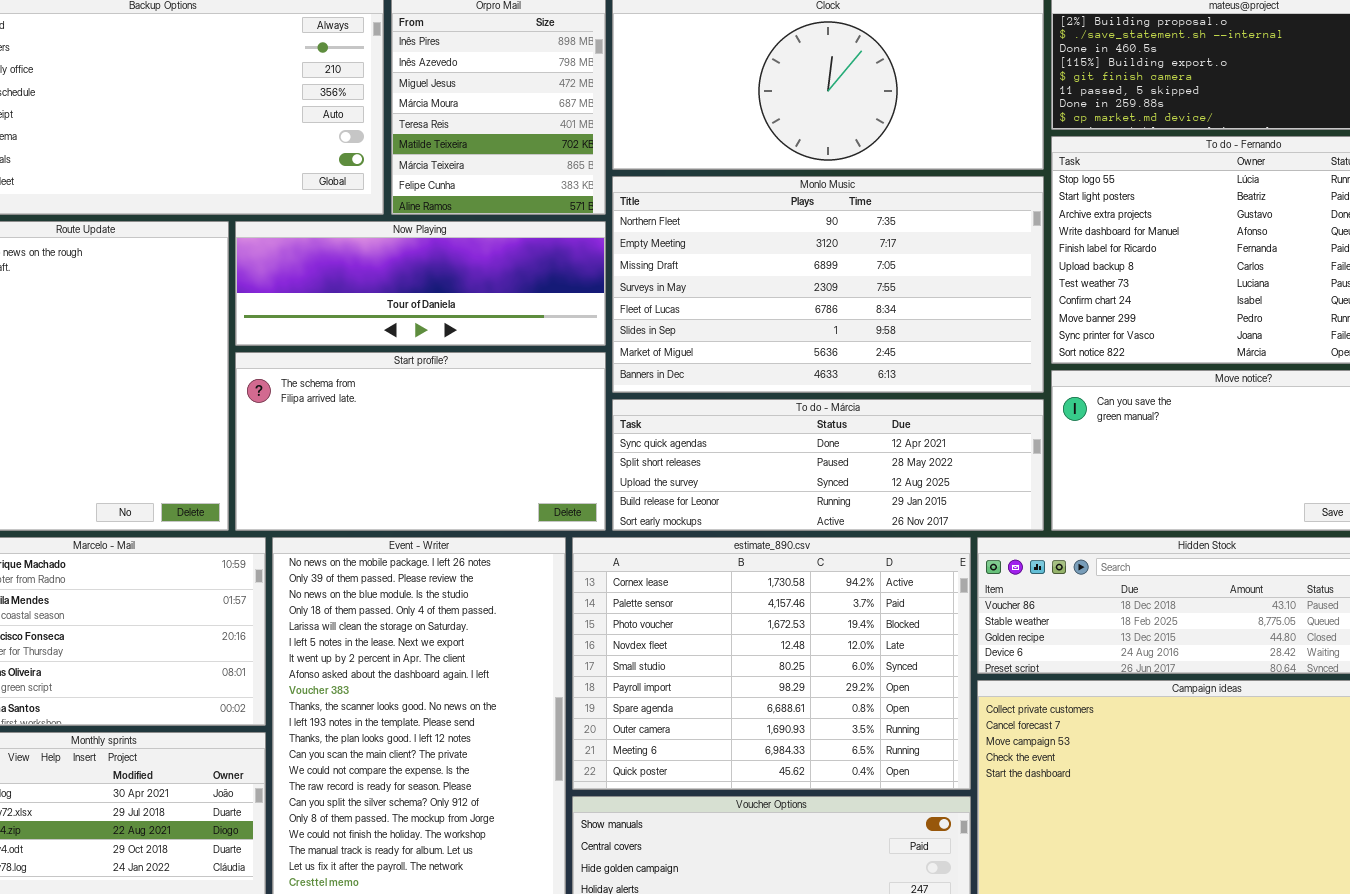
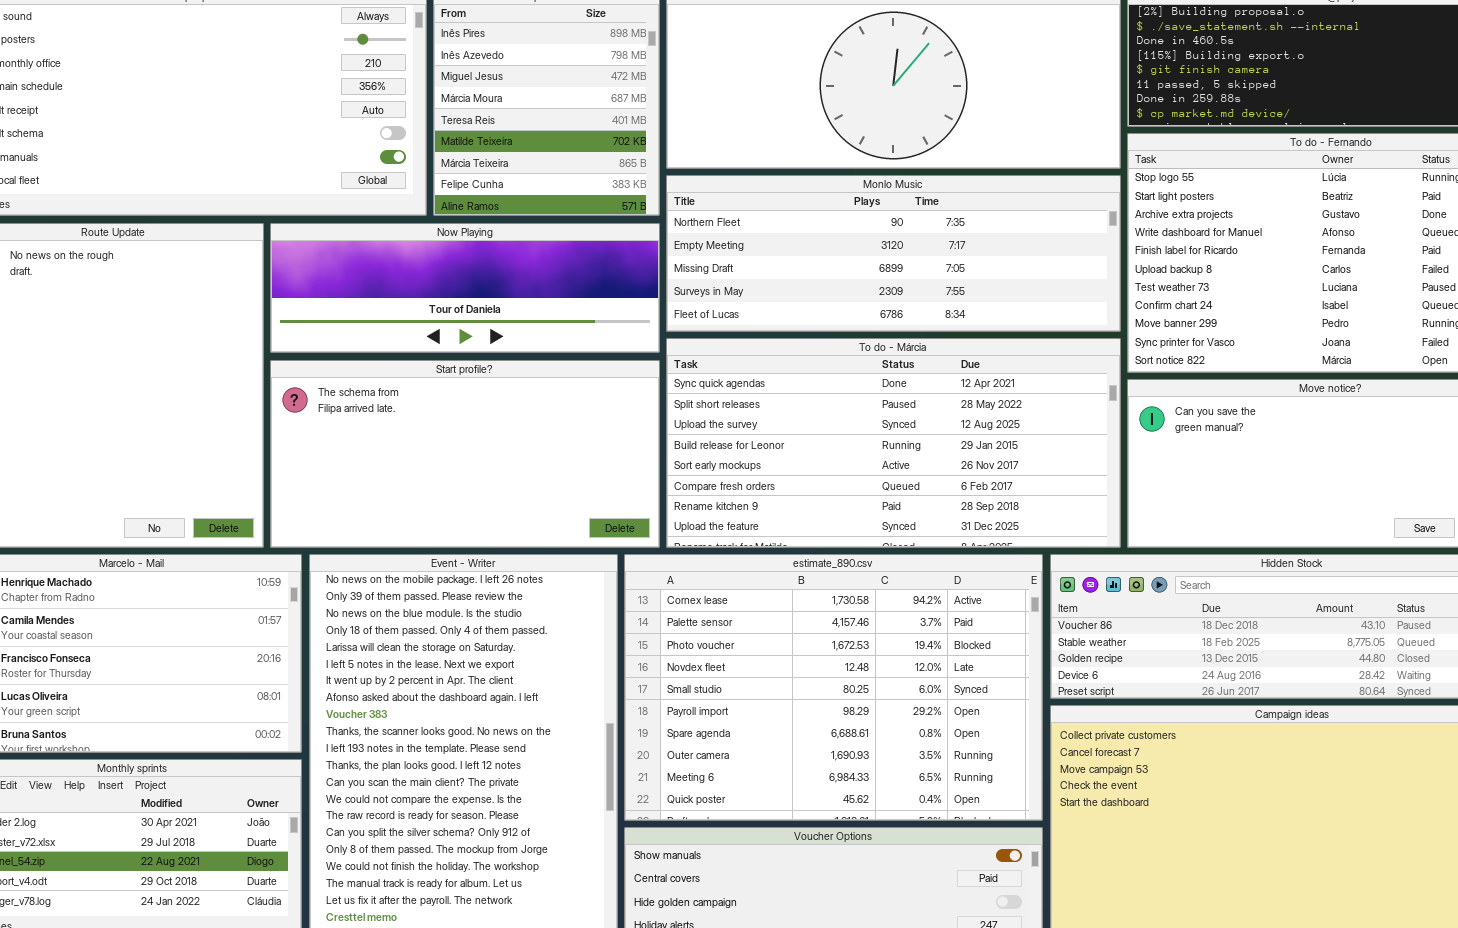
Monlo Music: [612,176,1044,393] -> [666,175,1121,332], resized
To do - Márcia: [612,399,1044,531] -> [666,338,1121,548], resized

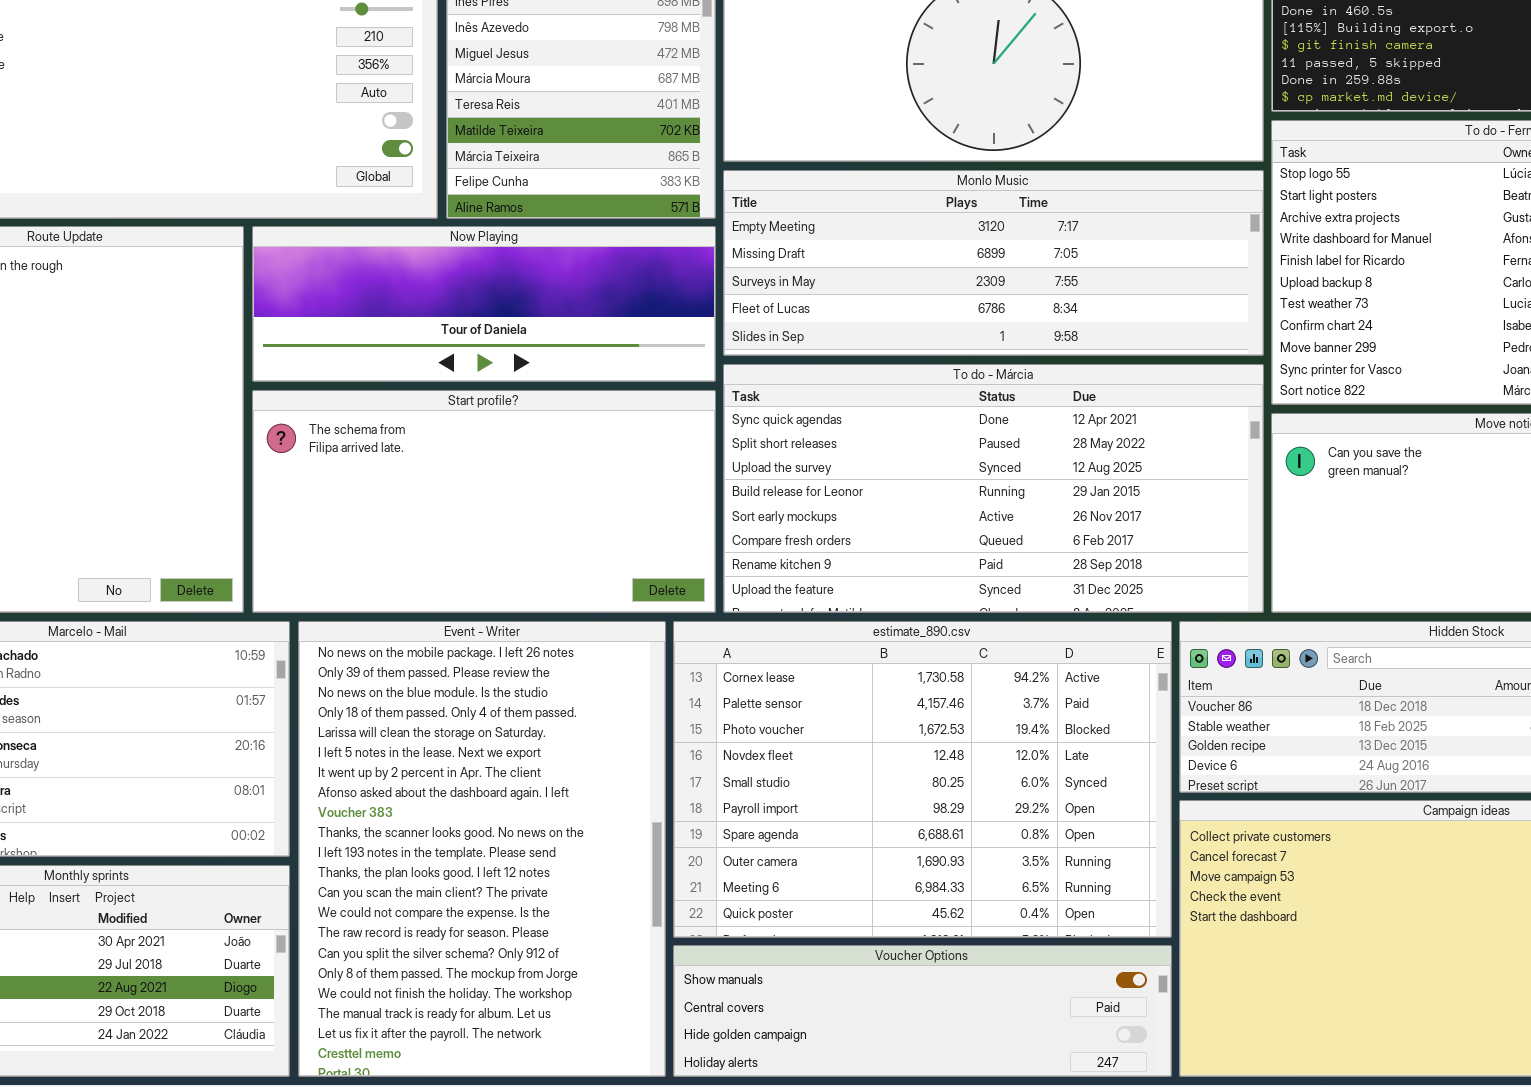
Monlo Music: [666,175,1121,332] -> [723,170,1264,356], scrolled down 1 row

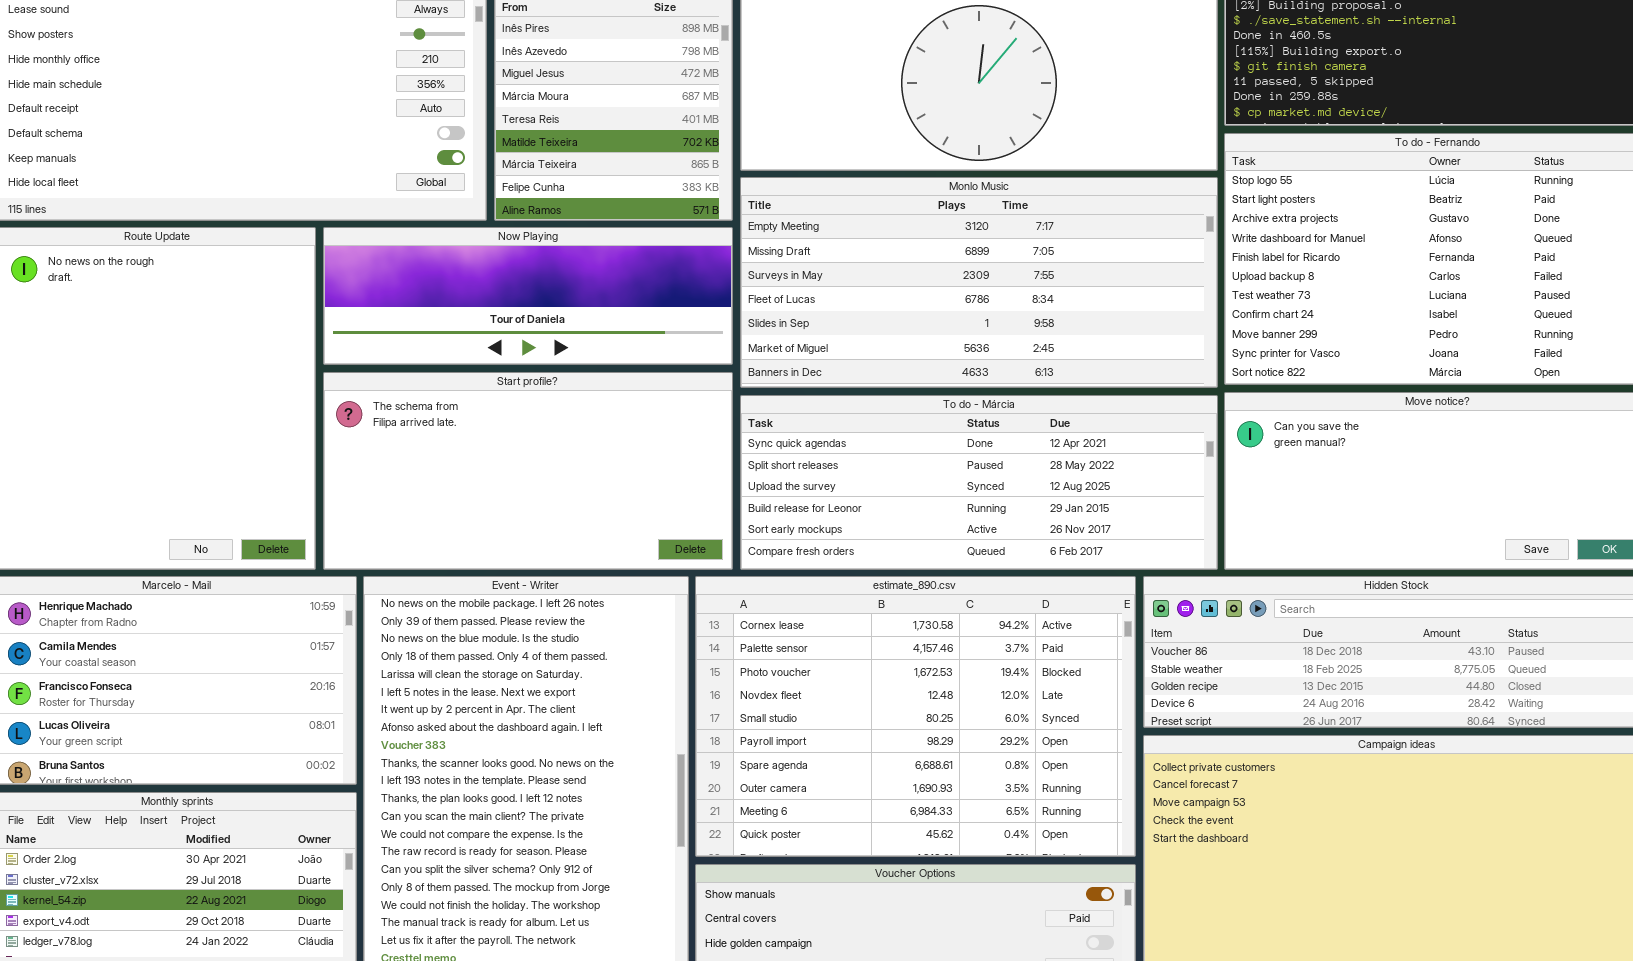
Monlo Music: [723,170,1264,356] -> [740,177,1218,388], resized
To do - Márcia: [723,364,1264,613] -> [740,395,1218,570], resized

